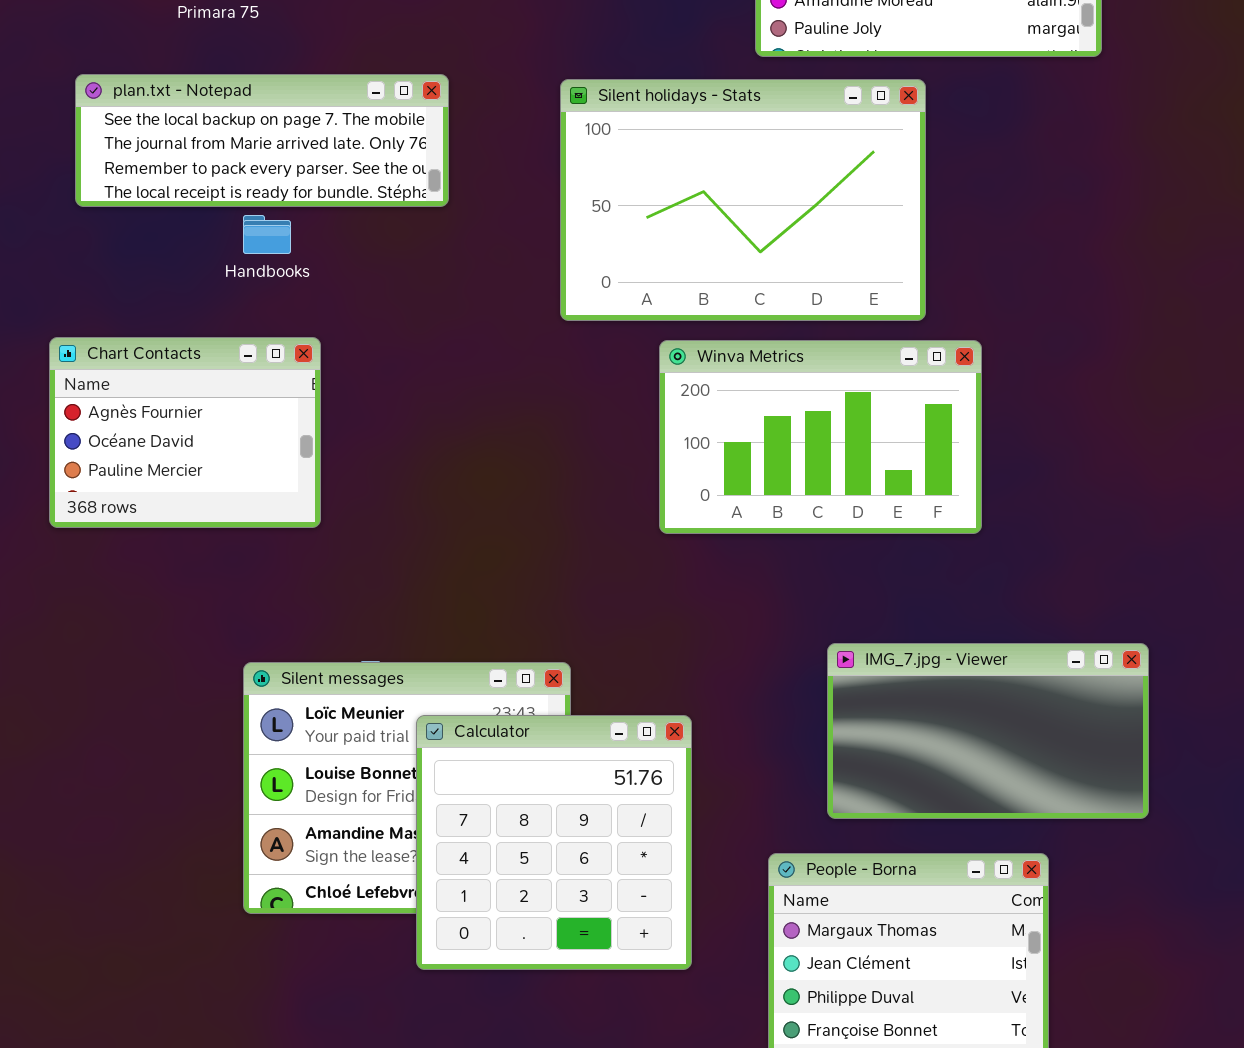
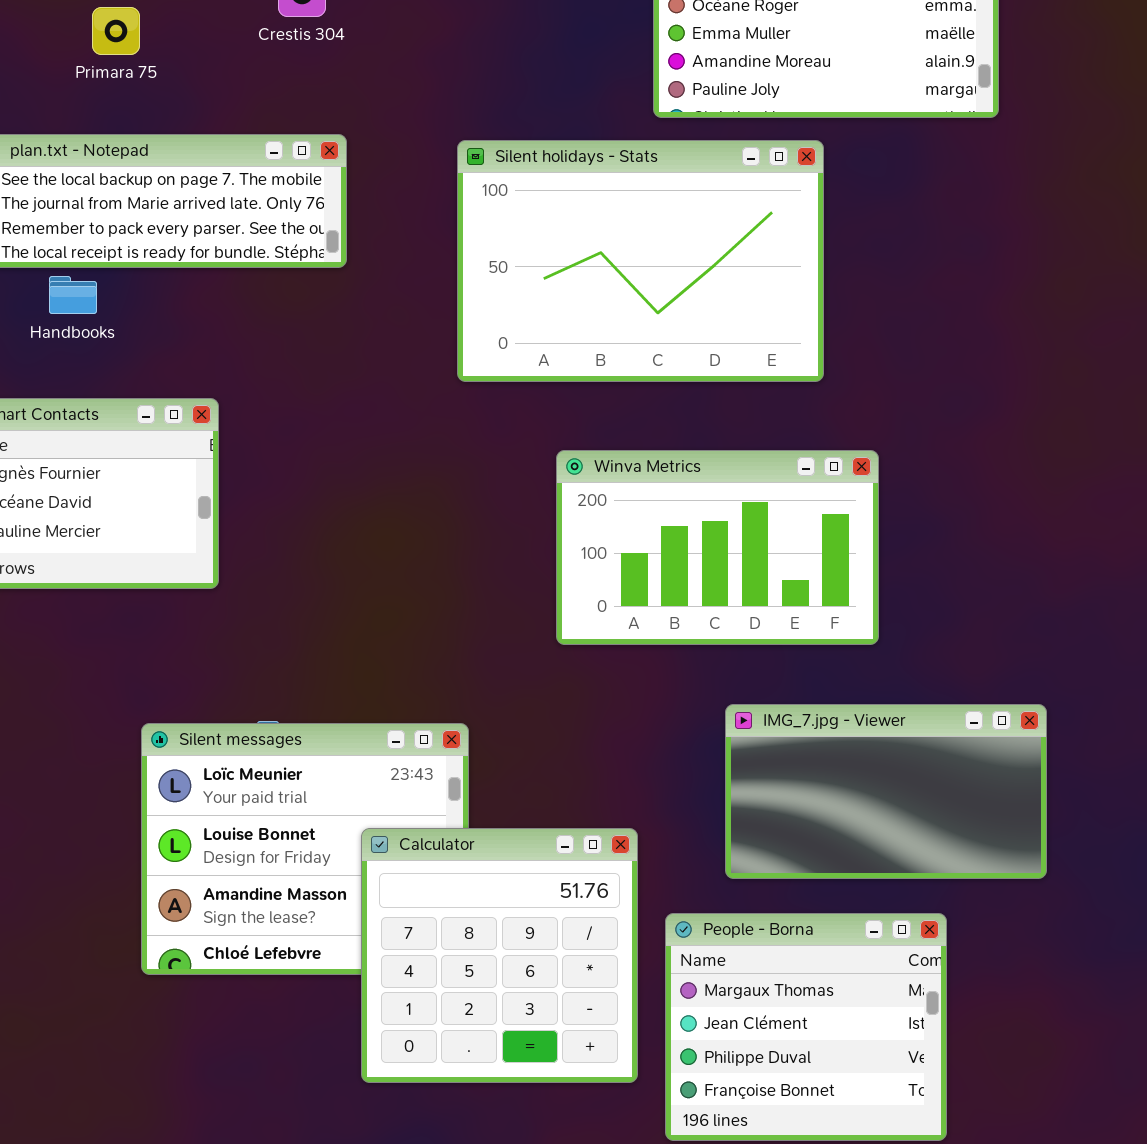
Handbooks: [243,215,291,254] -> [49,276,97,314], moved
Winva Metrics: [659,340,982,534] -> [556,450,879,645], moved
Calculator: [416,715,692,970] -> [361,828,638,1083], moved

